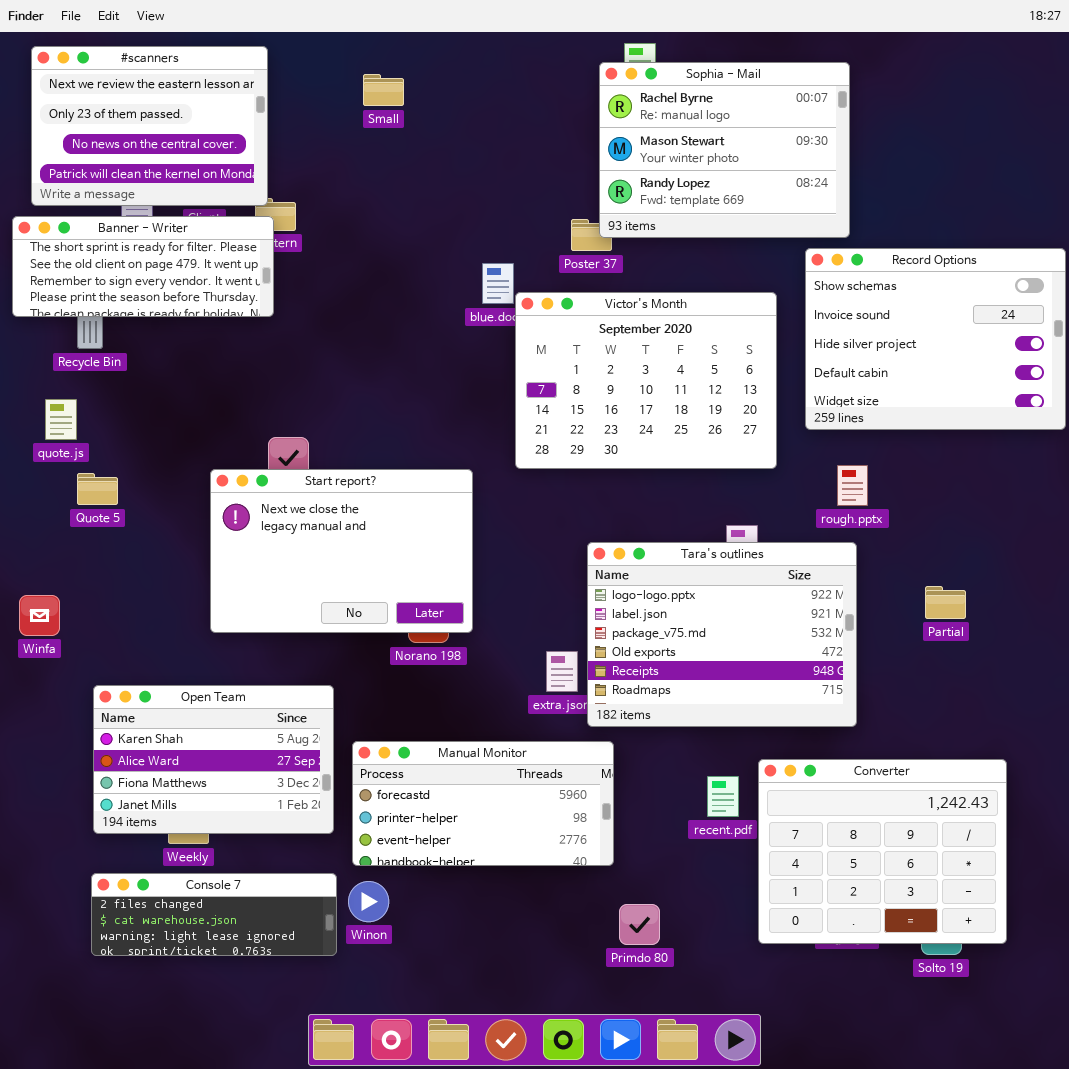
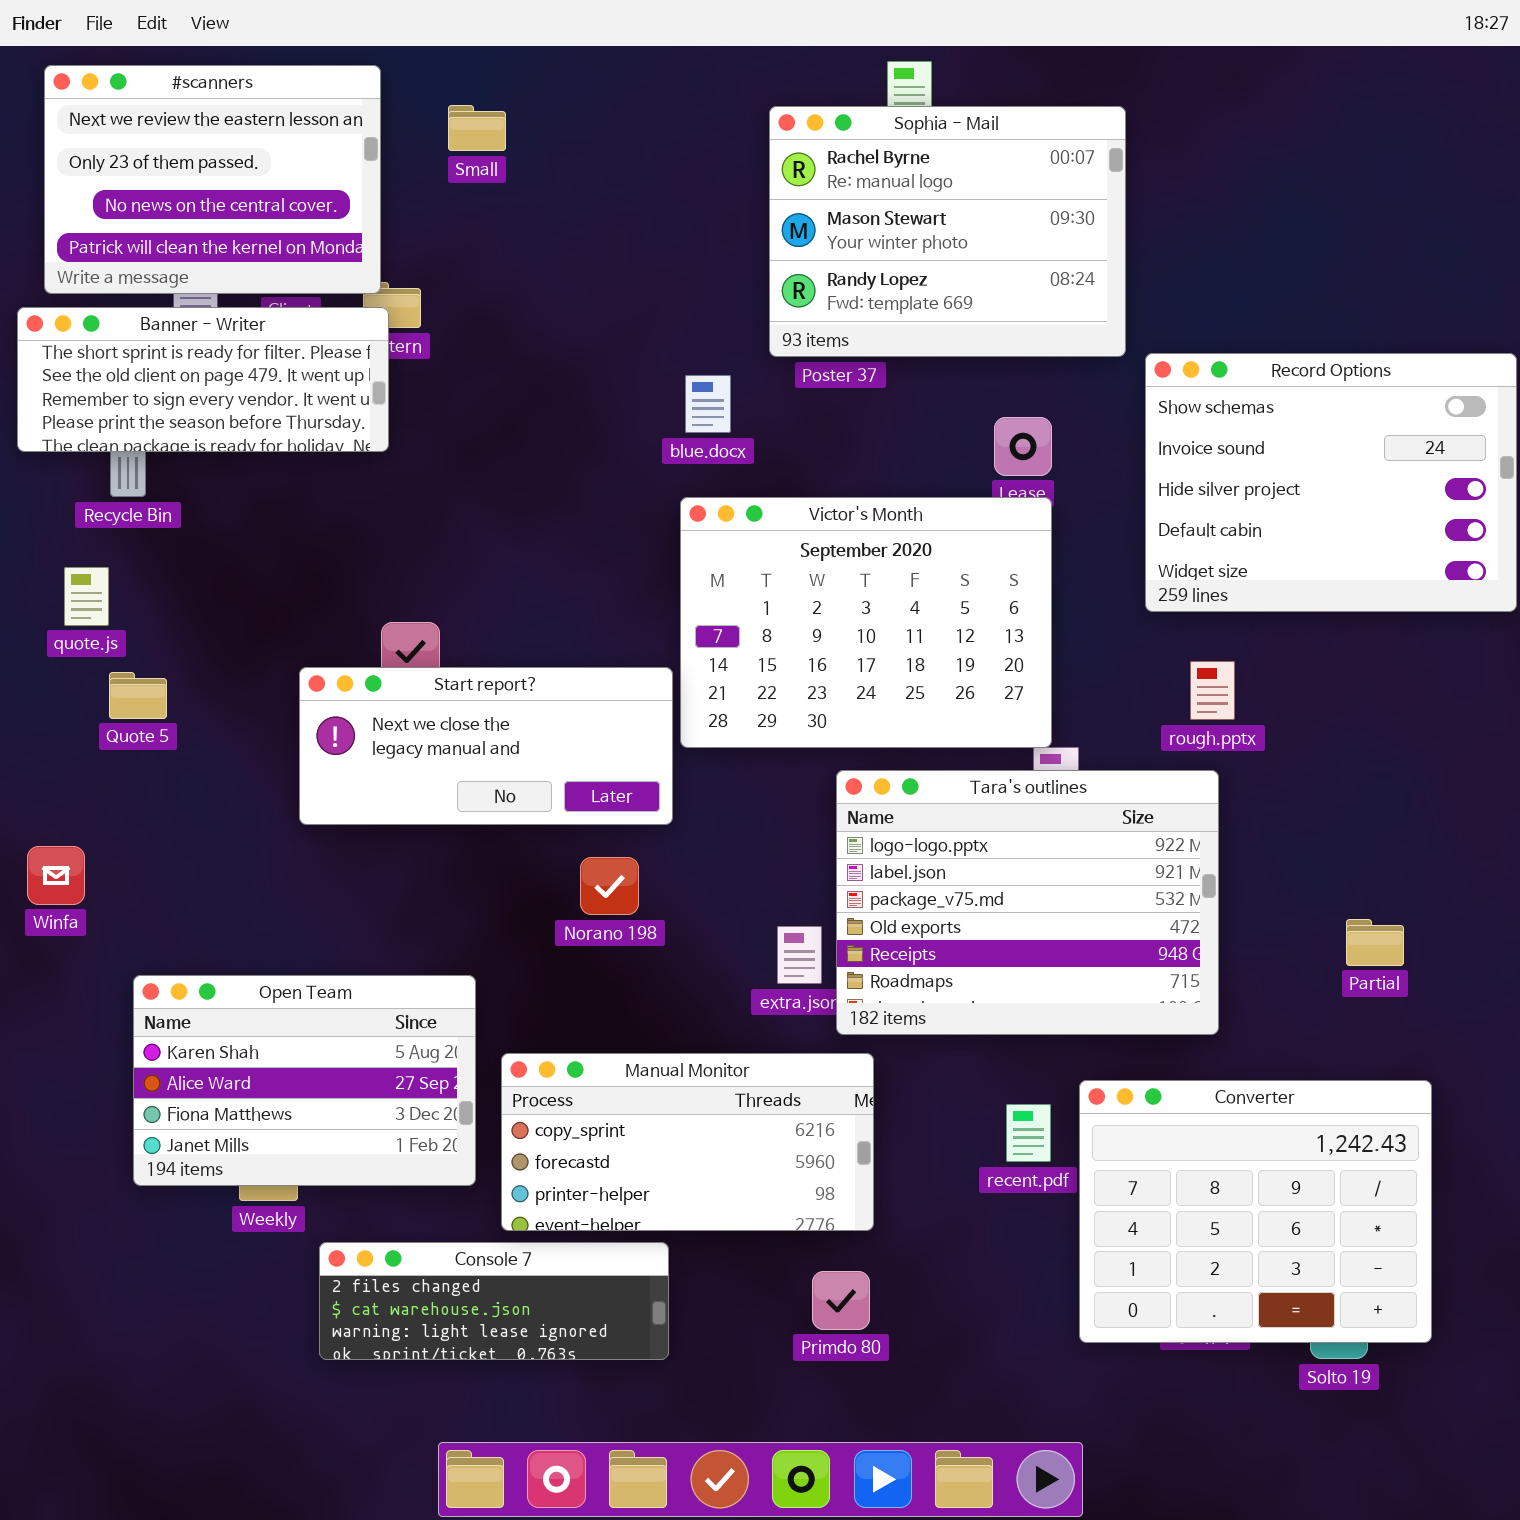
Sophia - Mail: [599,62,850,238] -> [769,106,1126,357], moved
Small: [363,74,404,106] -> [448,105,506,151], moved
Victor's Month: [515,292,777,469] -> [680,497,1052,748], moved
Start report?: [210,469,473,633] -> [299,667,673,825], resized
Partial: [925,586,966,619] -> [1346,919,1404,966], moved
Manual Monitor: [352,741,614,866] -> [501,1053,874,1231], scrolled up 1 row
Console 7: [91,873,337,956] -> [319,1242,669,1360], moved
Primdo 80: [619,904,660,945] -> [812,1271,870,1330], moved

